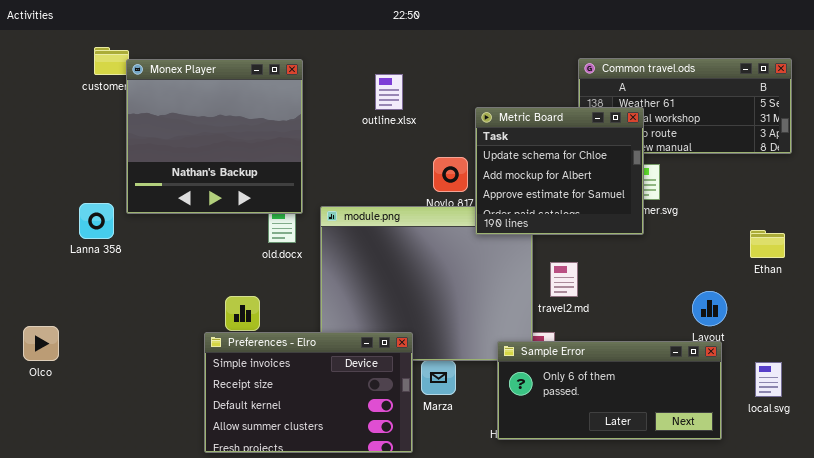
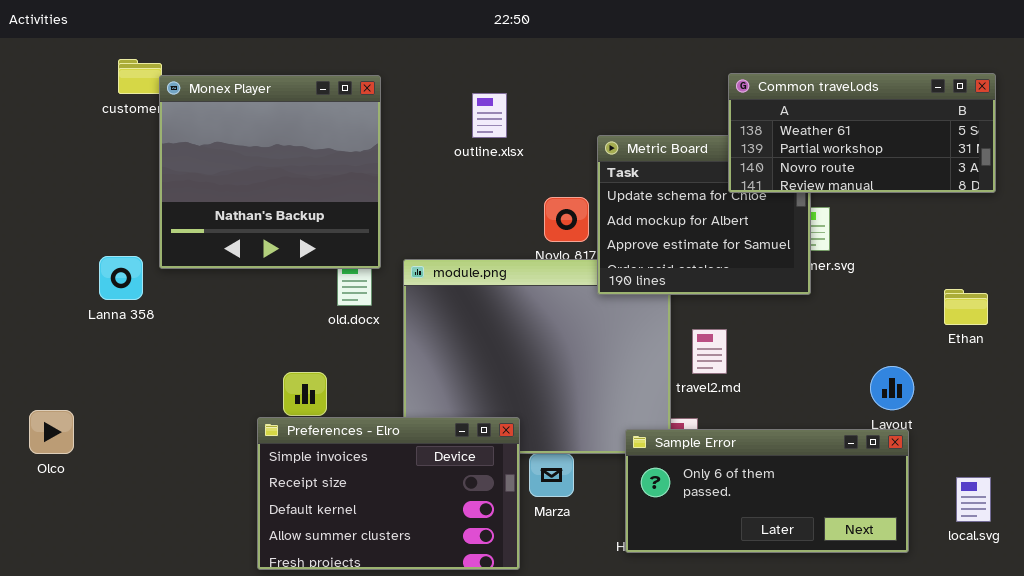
Common travel.ods: [578,58,792,154] -> [728,73,996,193], raised
local.svg: [755,362,782,397] -> [956,477,991,522], moved

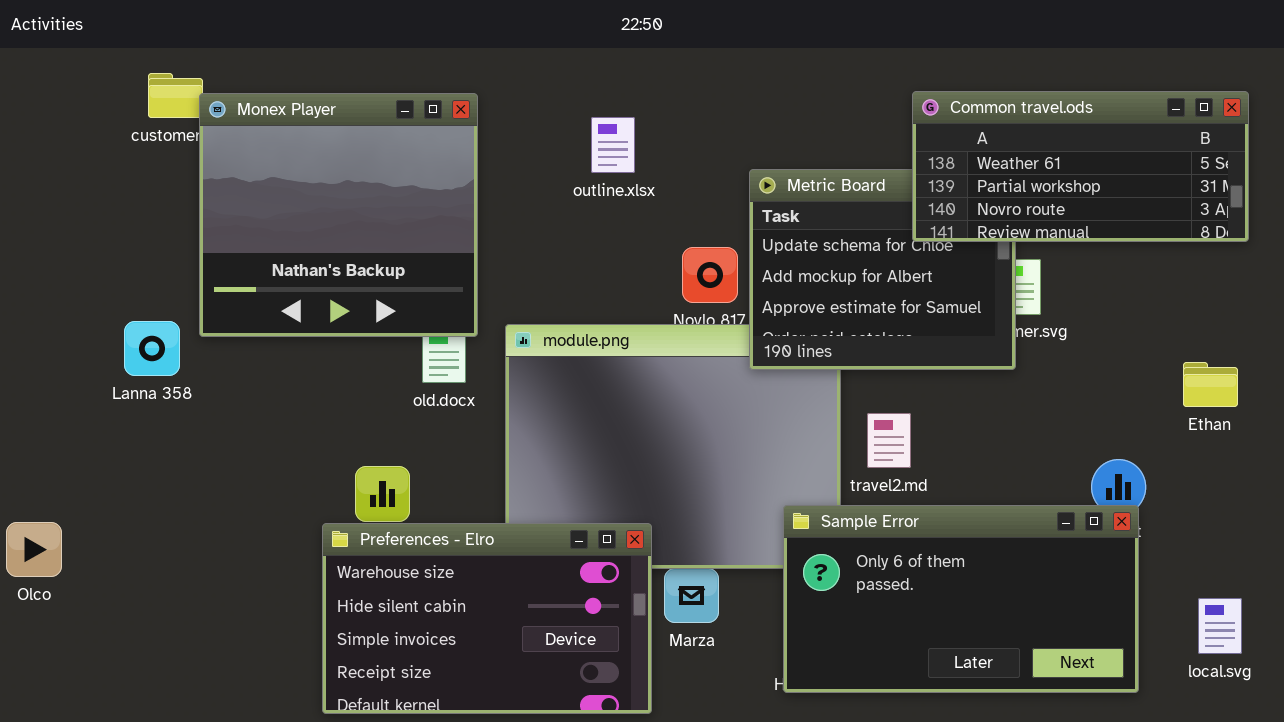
Olco: [29,410,74,454] -> [6,522,62,577], moved
Preferences - Elro: [257,417,520,570] -> [322,523,652,714], scrolled up 2 rows
Sample Error: [625,429,909,553] -> [783,505,1139,693], resized

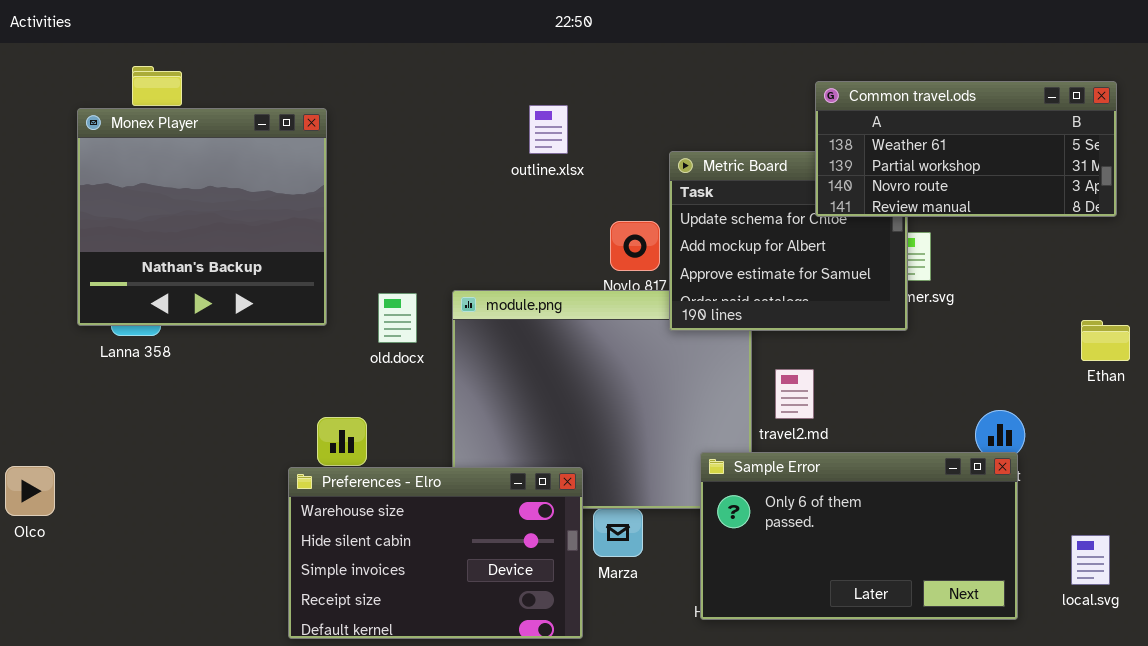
Monex Player: [199,93,478,337] -> [77,108,327,326], moved
Ethan: [1183,362,1238,407] -> [1081,320,1130,361], moved

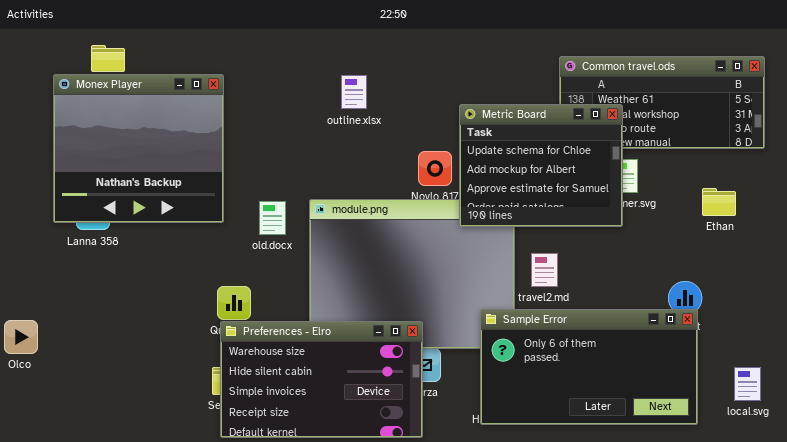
outline.xlsx: [529,105,568,154] -> [341,75,367,109], moved
Metric Board: [669,151,908,331] -> [459,104,623,227], raised
Ethan: [1081,320,1130,361] -> [702,188,736,216], moved
Preferences - Elro: [288,467,583,639] -> [220,321,423,438], moved

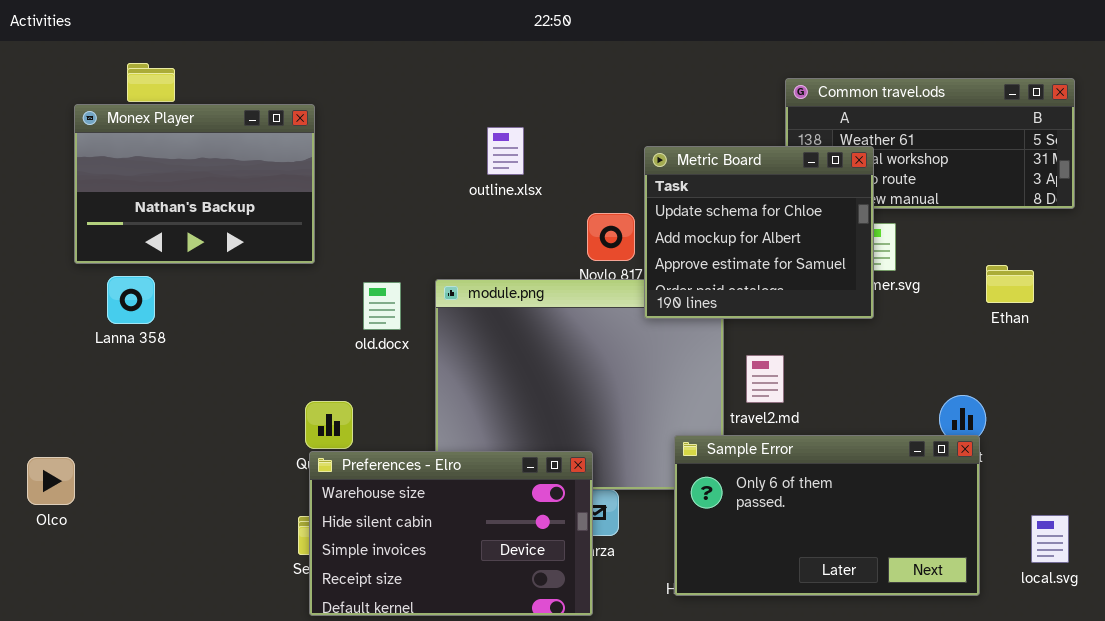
Monex Player: [53,74,224,223] -> [74,104,315,264], resized
outline.xlsx: [341,75,367,109] -> [487,127,524,175], moved
Olco: [4,320,38,354] -> [27,457,75,505], moved

